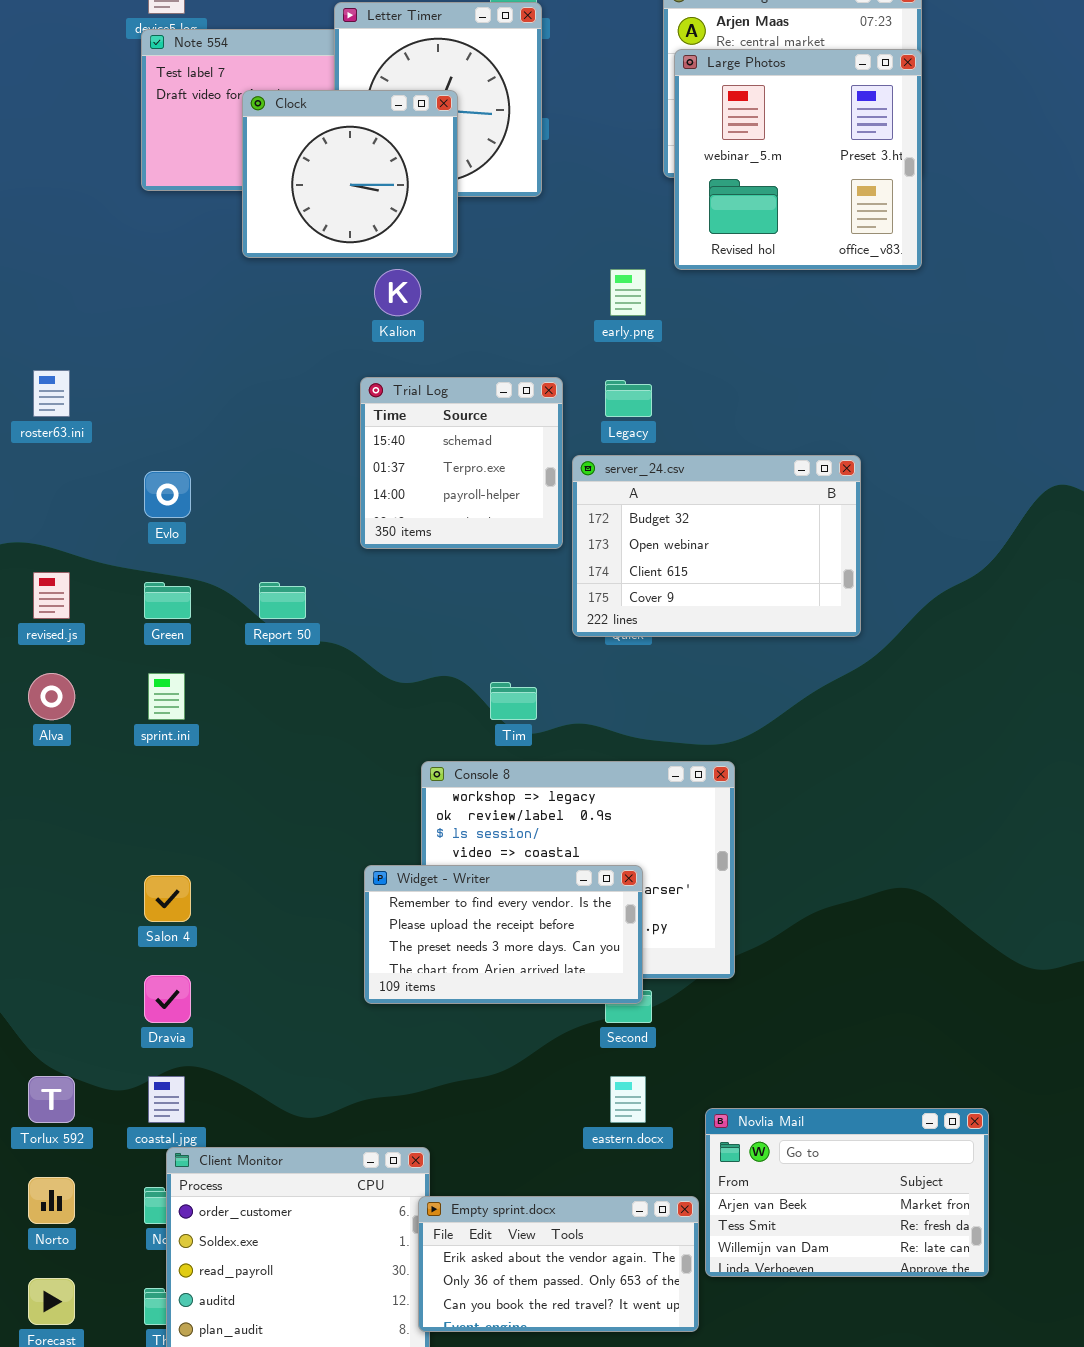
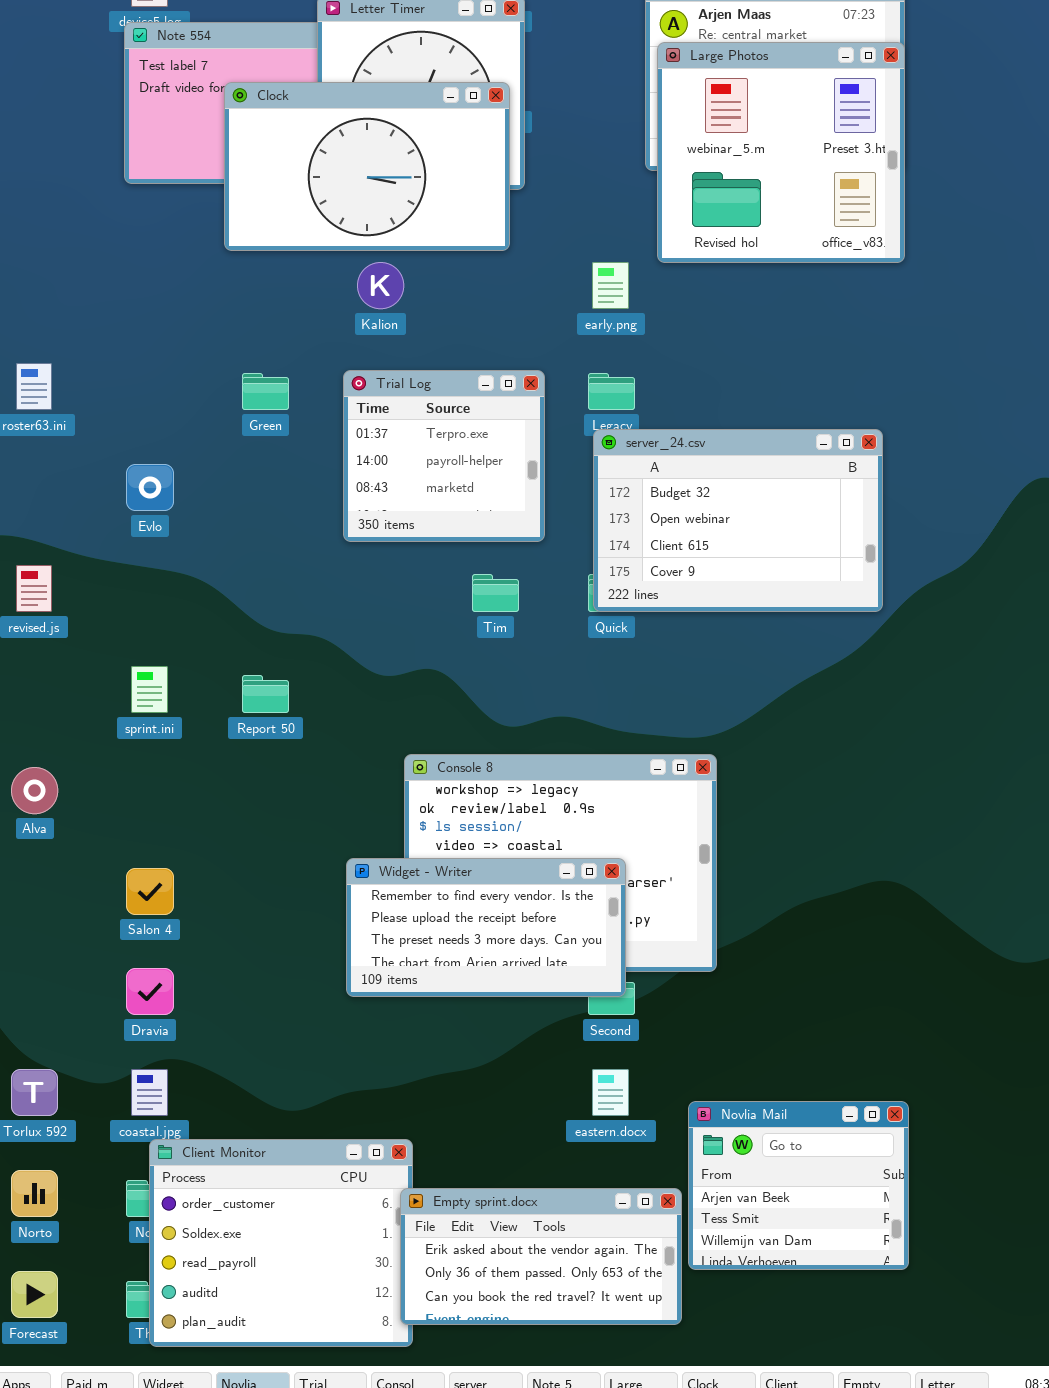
Clock: [242,90,458,258] -> [224,82,510,251], resized
Trial Log: [360,377,563,549] -> [343,370,545,542], scrolled down 1 row
server_24.csv: [572,455,861,637] -> [593,429,883,612], moved
Green: [144,582,191,619] -> [242,373,289,410], moved
Report 50: [259,582,306,619] -> [242,675,289,713], moved
Alva: [28,673,75,720] -> [11,767,58,814], moved
Tim: [490,682,537,720] -> [472,574,519,612], moved
Novlia Mail: [705,1108,989,1277] -> [688,1101,909,1270], resized

